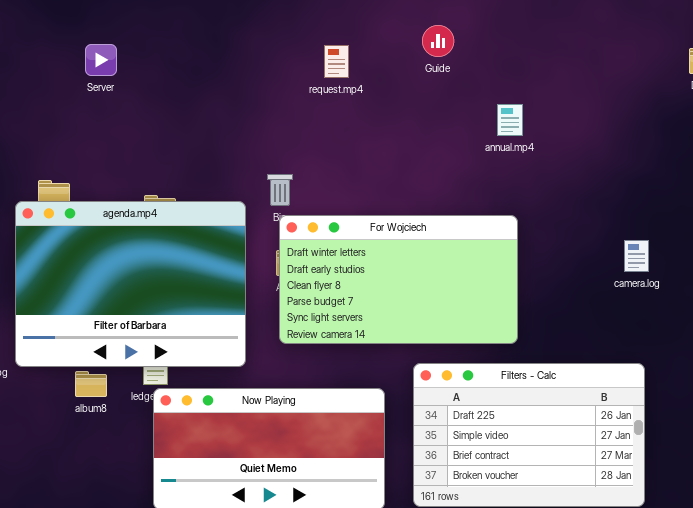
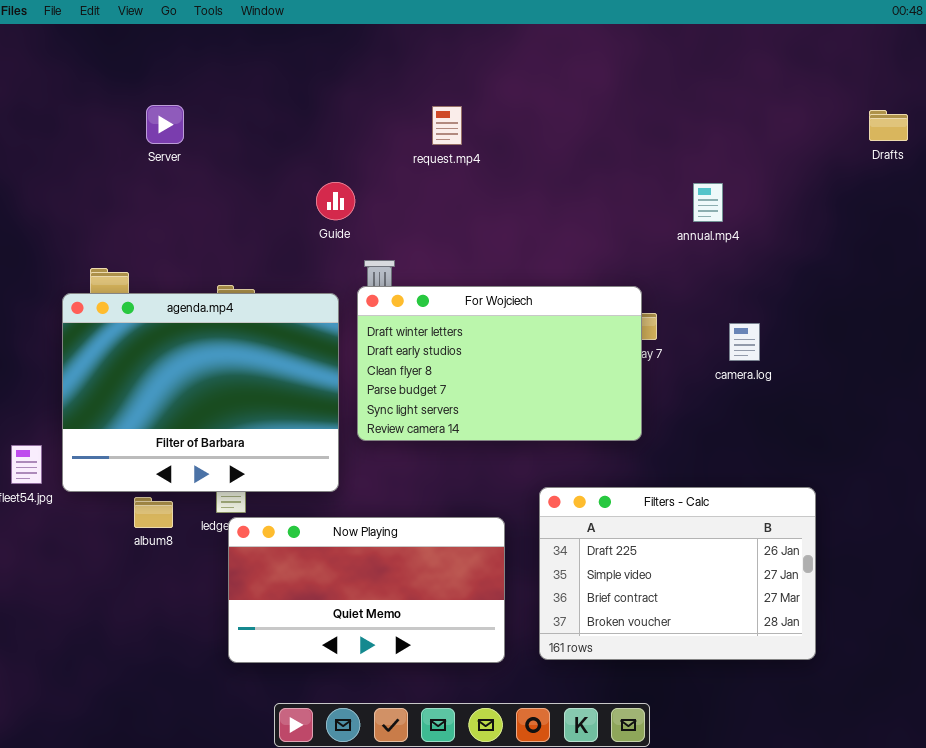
Guide: [422,25,454,57] -> [316,182,355,220], moved
annual.mp4: [497,104,523,136] -> [693,183,723,222], moved
For Wojciech: [279,215,518,344] -> [357,286,642,441], moved
camera.log: [624,240,649,272] -> [729,323,760,361], moved

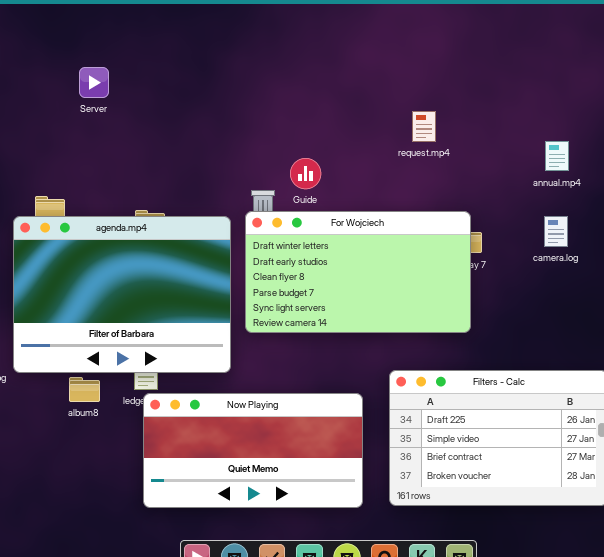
request.mp4: [432,106,462,145] -> [412,111,436,142], moved
Guide: [316,182,355,220] -> [290,158,321,189], moved
annual.mp4: [693,183,723,222] -> [545,141,569,171], moved
camera.log: [729,323,760,361] -> [544,216,568,247], moved

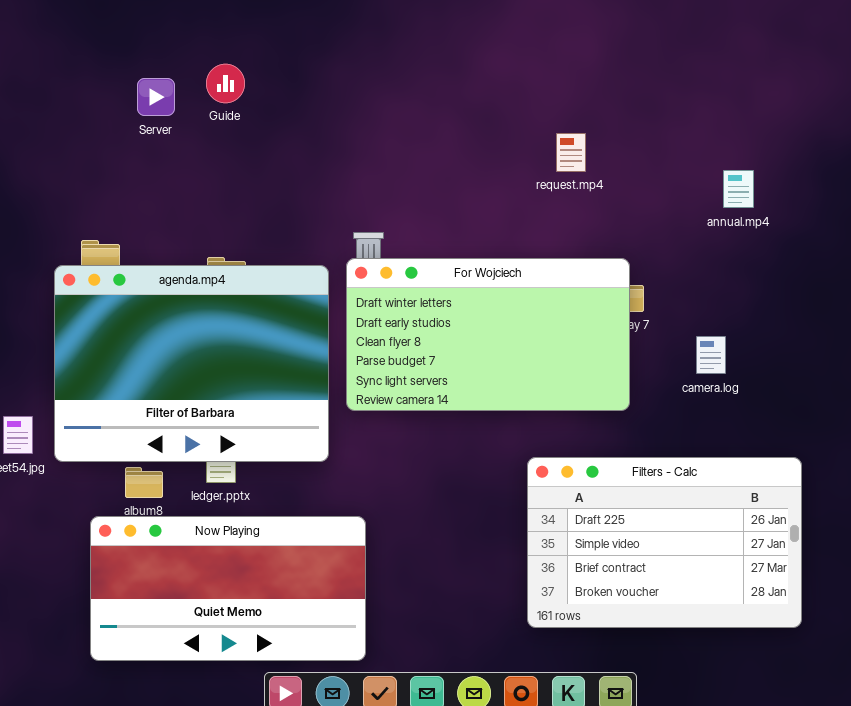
Guide: [290,158,321,189] -> [206,64,245,103], moved
camera.log: [544,216,568,247] -> [696,336,726,374], moved
Now Playing: [143,393,363,508] -> [90,516,366,661], moved

